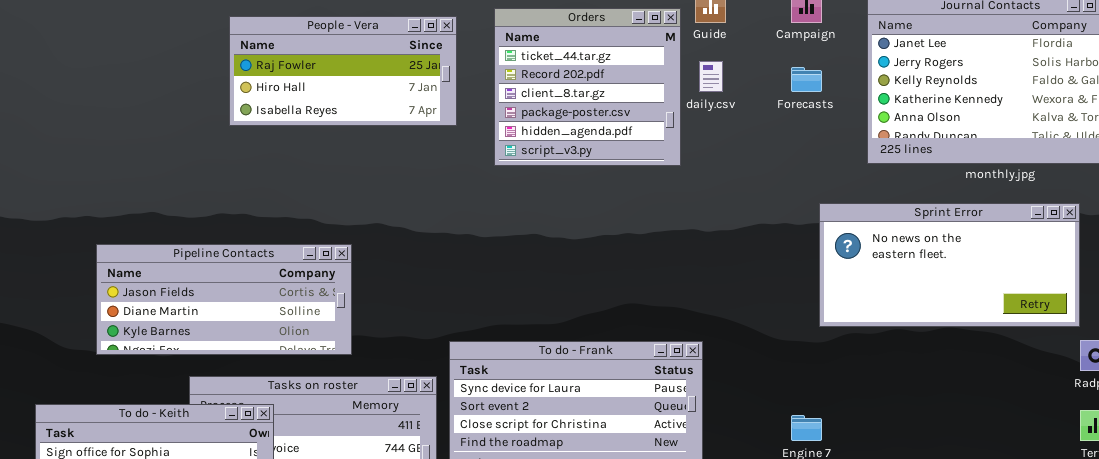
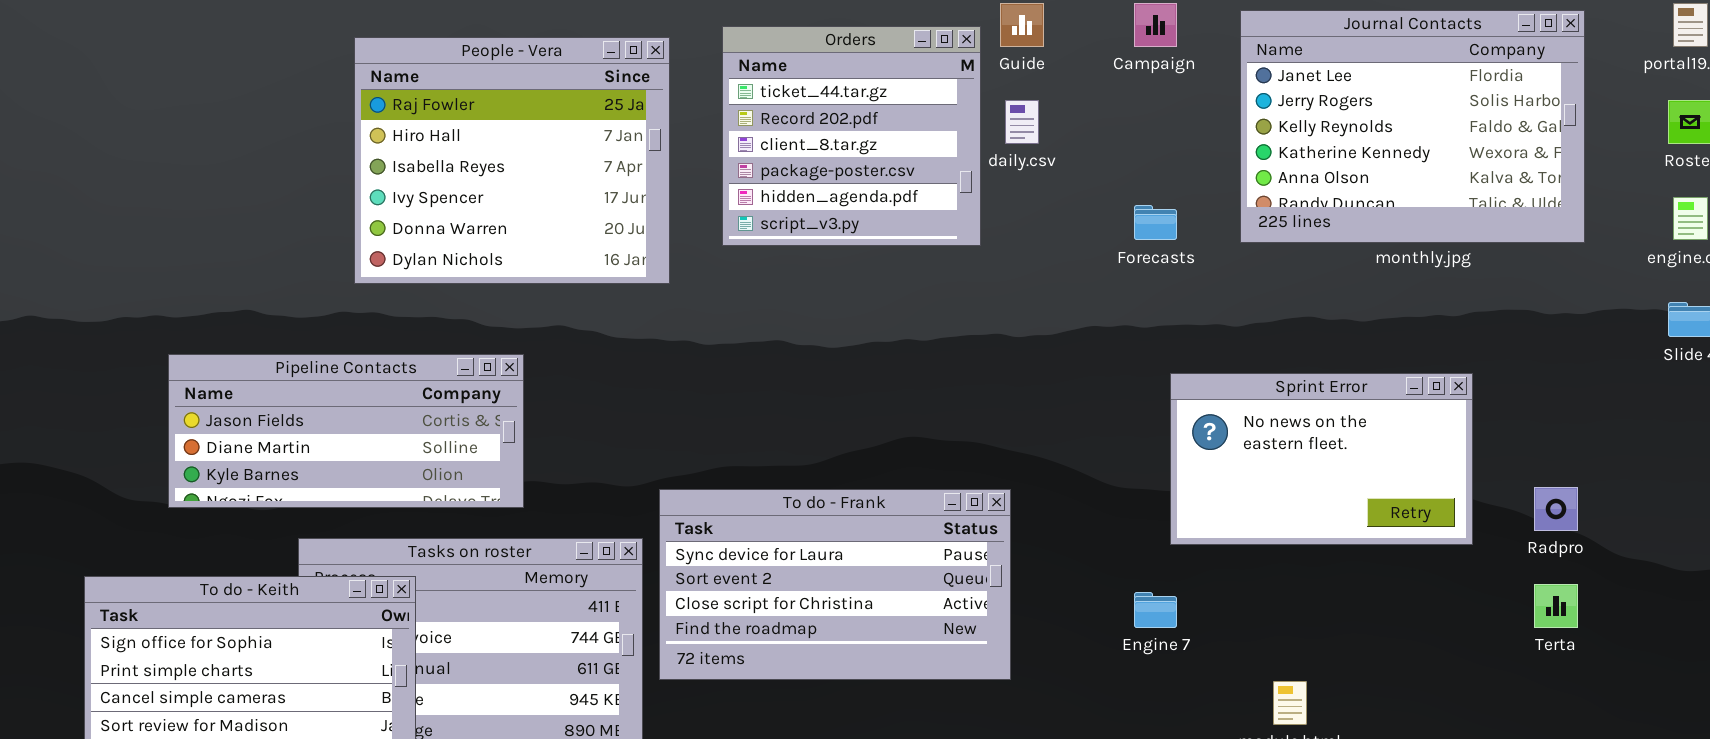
People - Vera: [229,16,457,126] -> [354,37,670,284], resized
Forecasts: [791,67,822,92] -> [1134,205,1177,240], moved
Sprint Error: [819,203,1080,327] -> [1170,373,1473,545], moved, resized

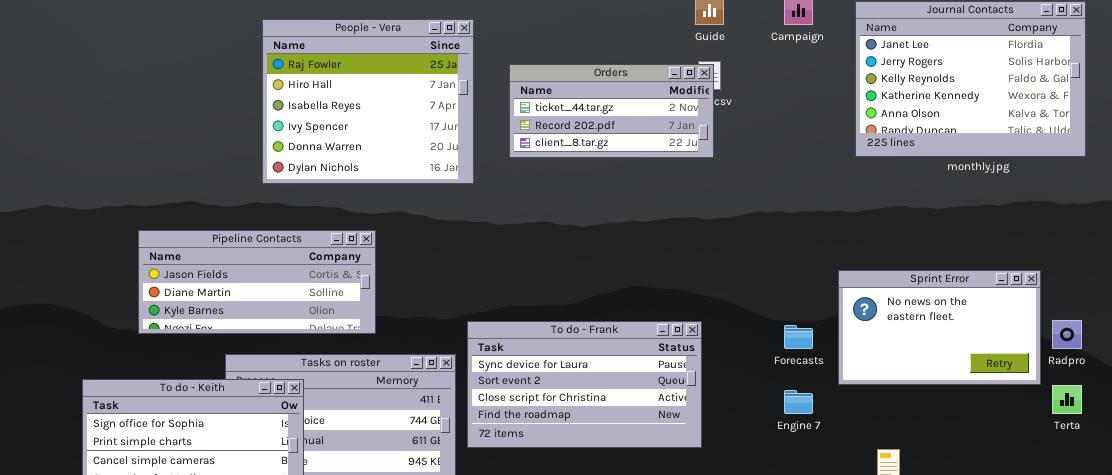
Orders: [722,26,981,246] -> [509,64,714,158], resized
Forecasts: [1134,205,1177,240] -> [784,325,813,349], moved
Sprint Error: [1170,373,1473,545] -> [838,270,1041,385], moved

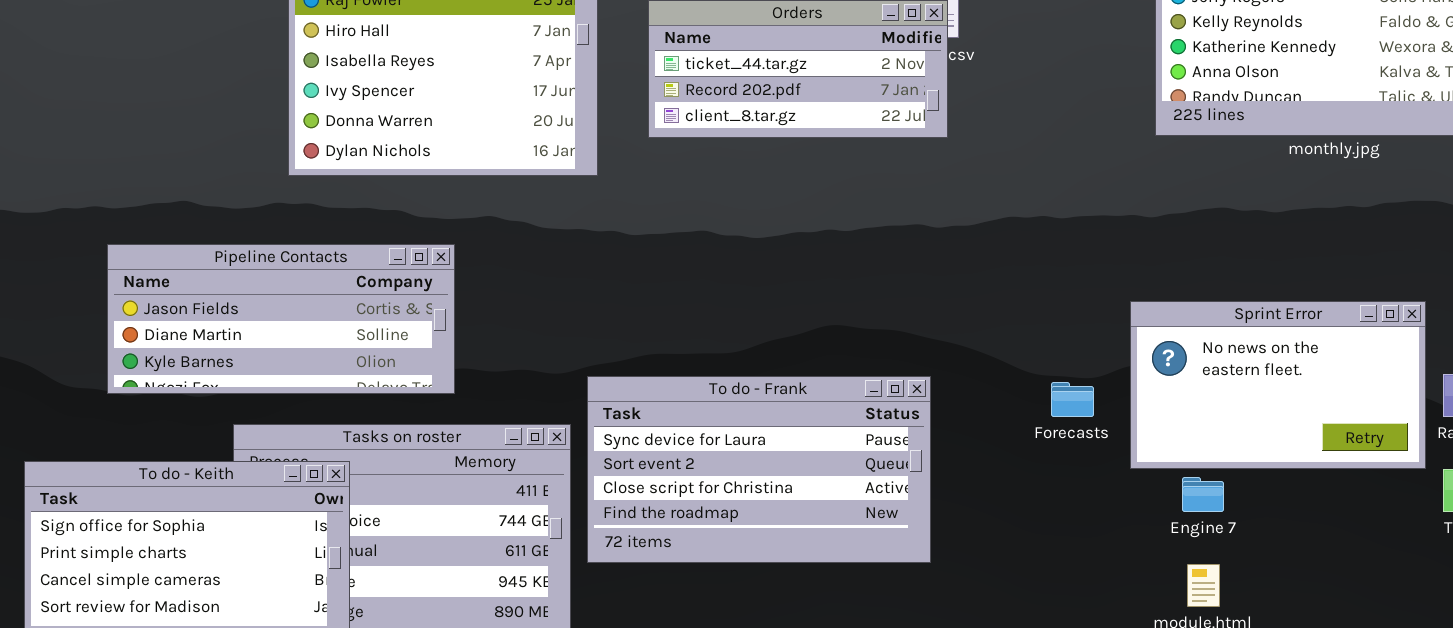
Engine 7: [784,390,813,414] -> [1182,477,1224,512], moved

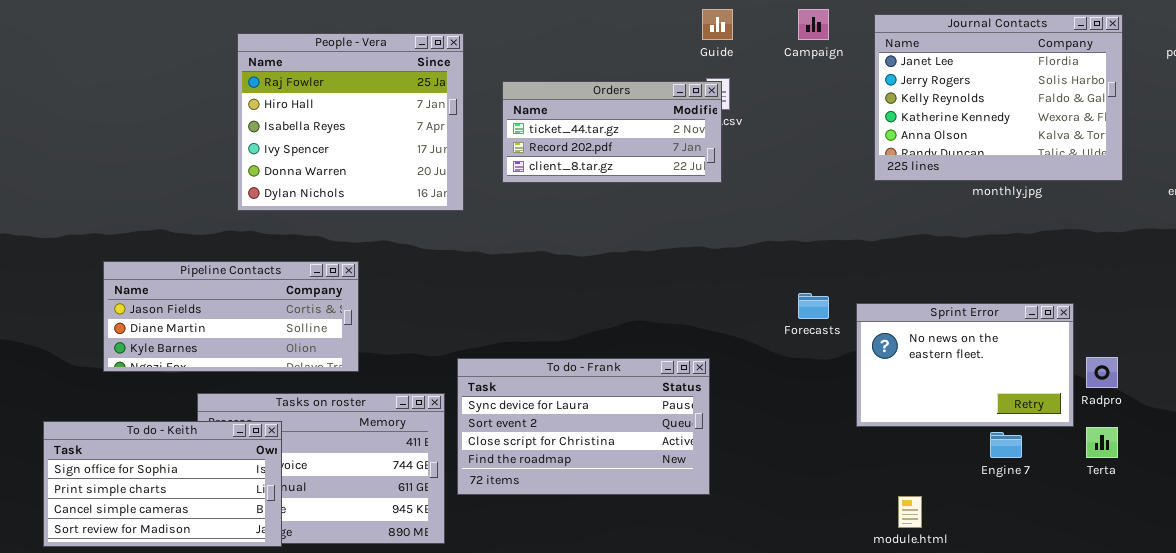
Forecasts: [1051,382,1094,417] -> [798,293,829,319], moved
Engine 7: [1182,477,1224,512] -> [990,432,1022,458], moved

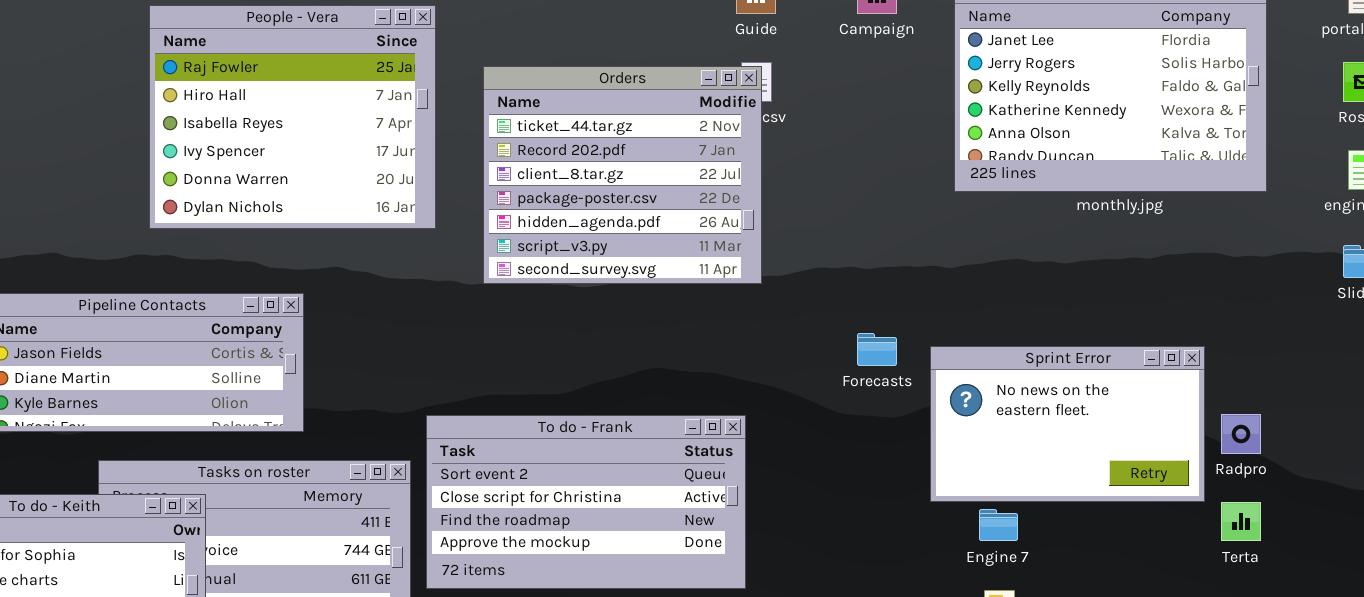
Orders: [502,81,722,183] -> [483,66,762,284], resized
To do - Frank: [457,358,710,495] -> [426,415,746,589], scrolled down 1 row
Engine 7: [990,432,1022,458] -> [979,509,1018,541], moved

